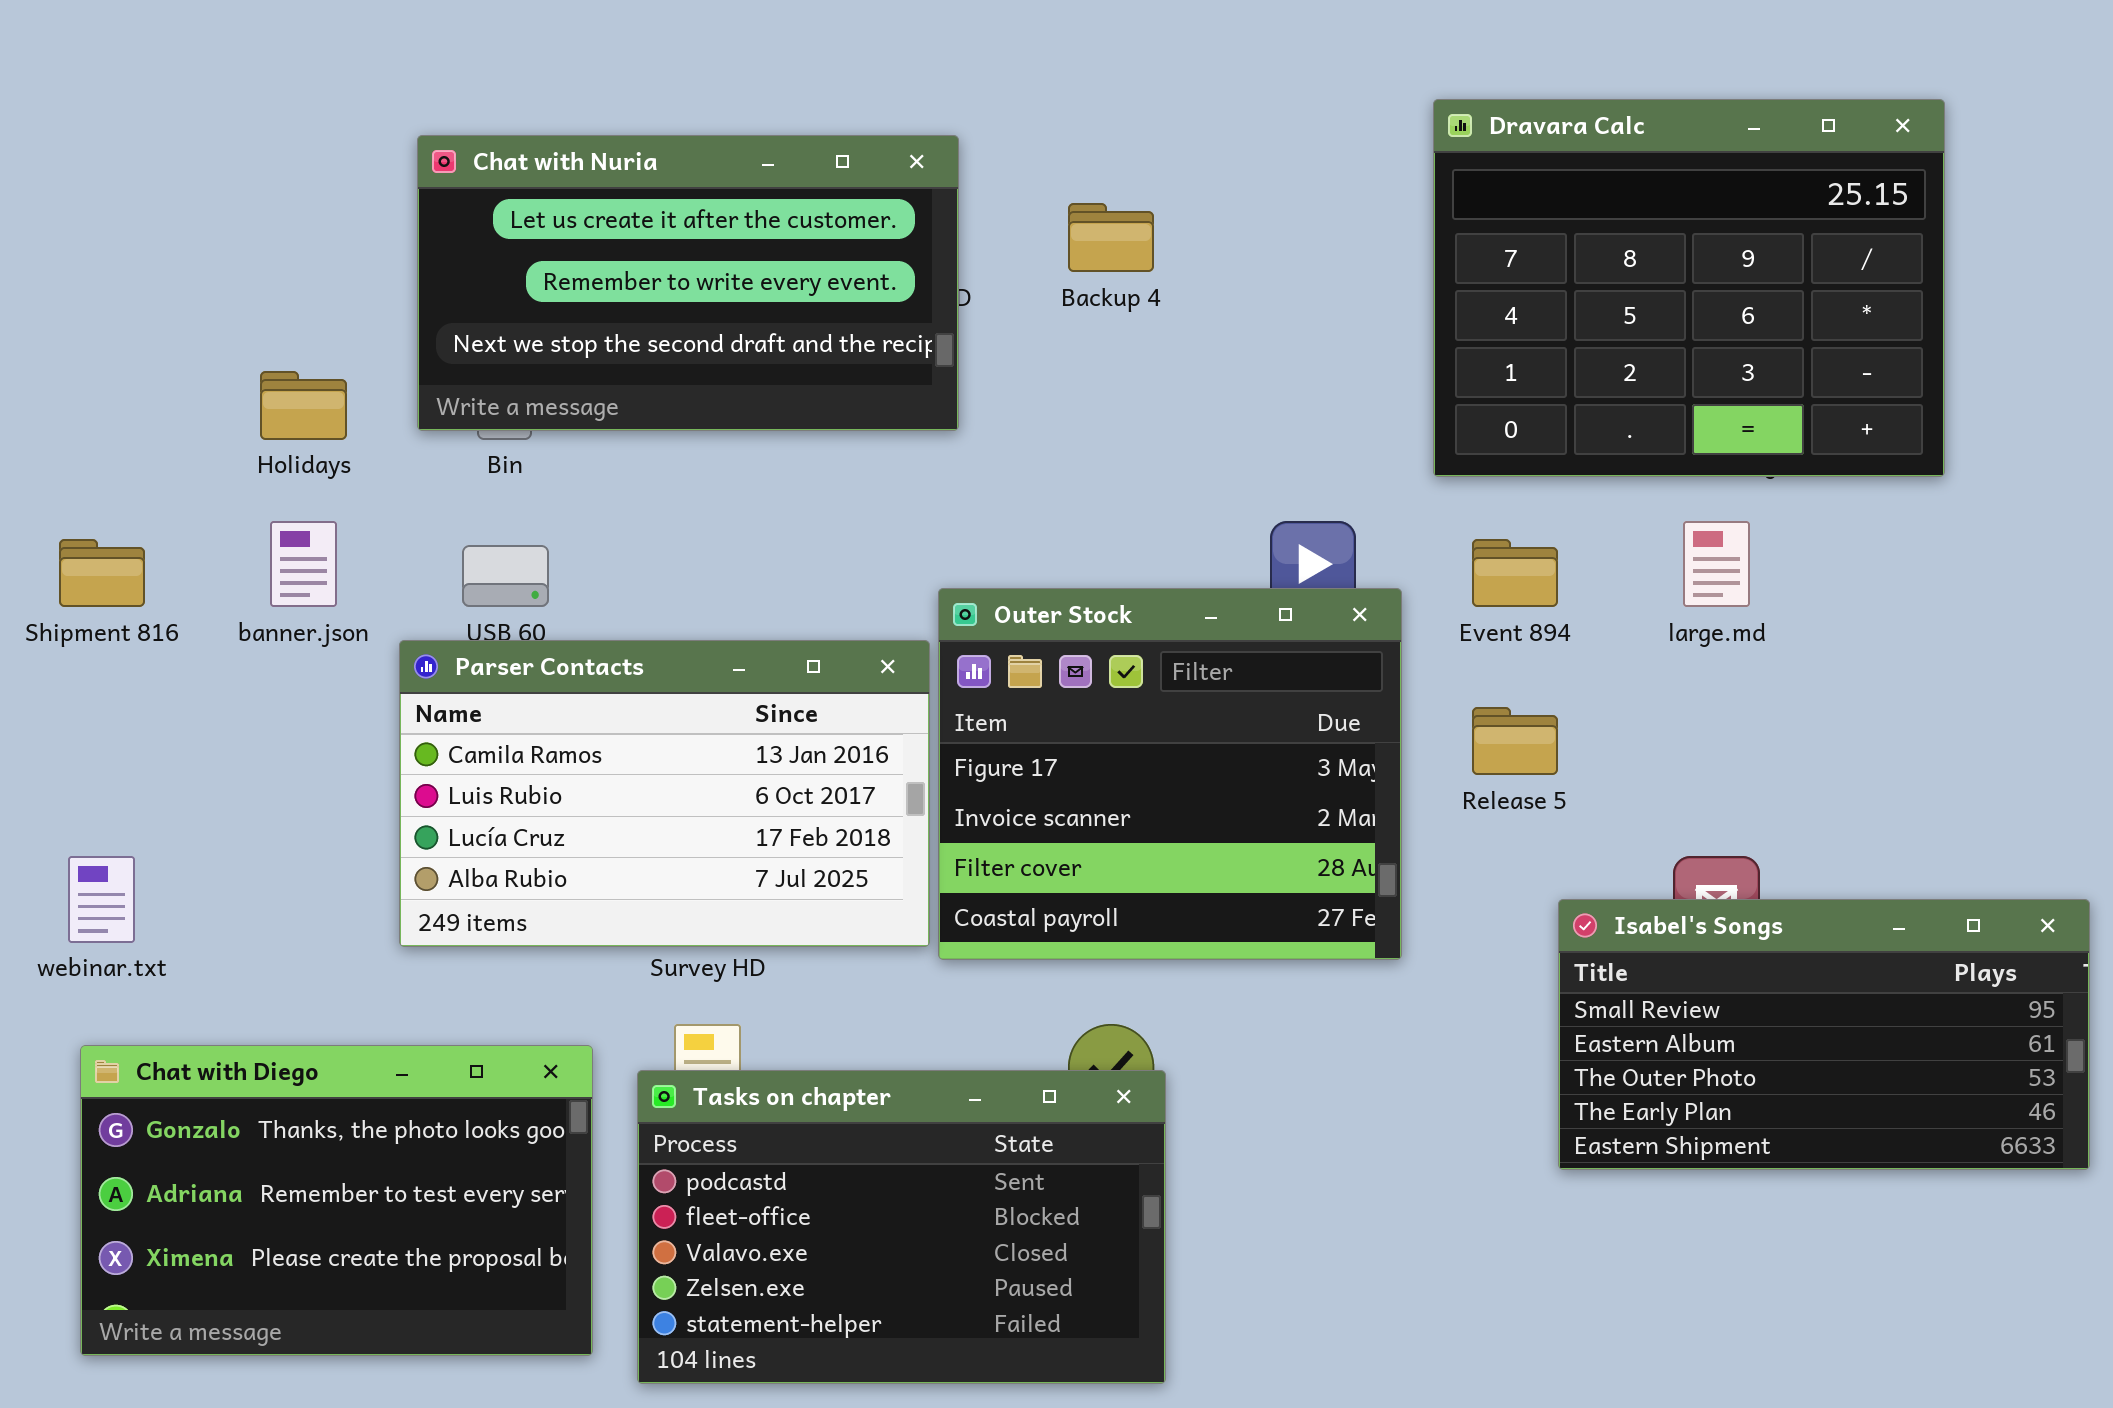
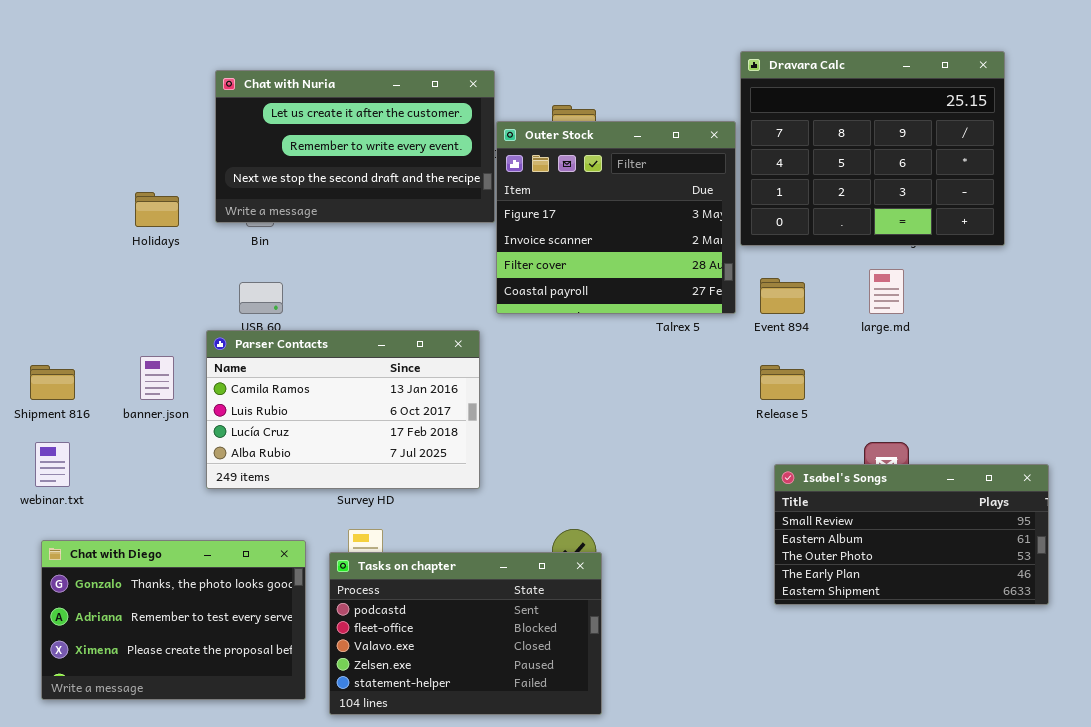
banner.json: [270,521,337,607] -> [140,356,174,400], moved
Shipment 816: [59,539,145,607] -> [30,365,75,400], moved
Outer Stock: [938,588,1402,960] -> [496,121,736,314], moved
Isabel's Songs: [1558,899,2090,1170] -> [774,464,1049,605], moved

